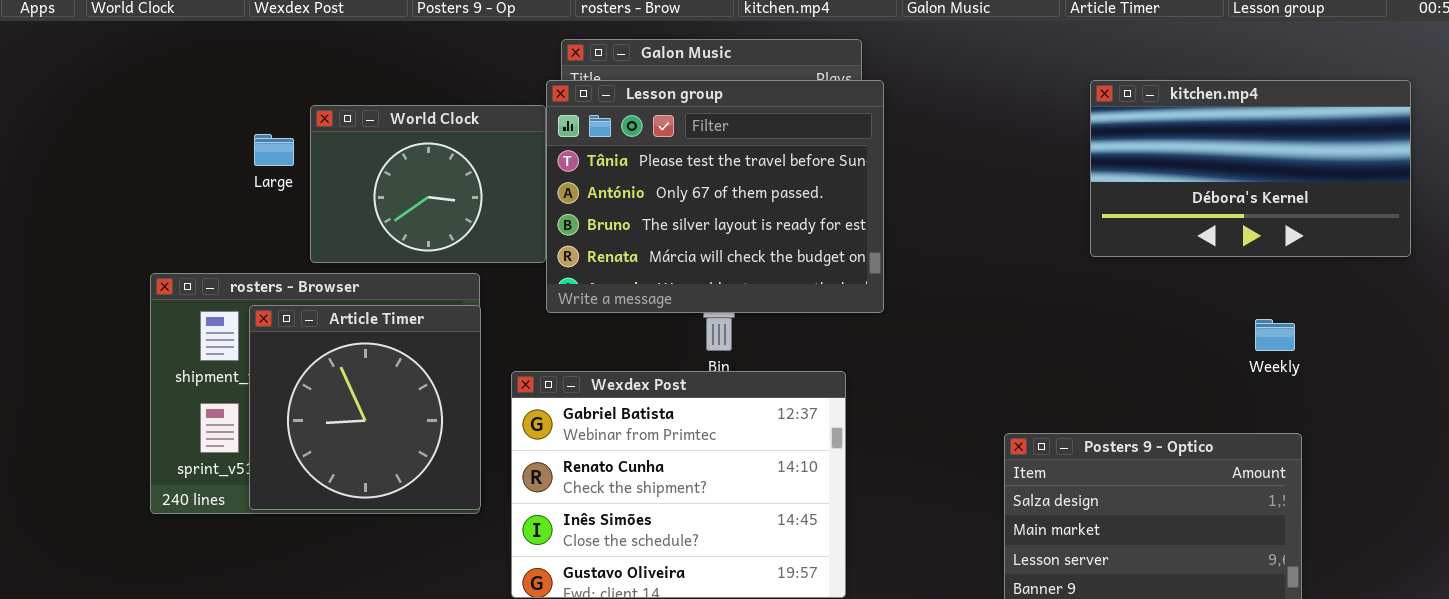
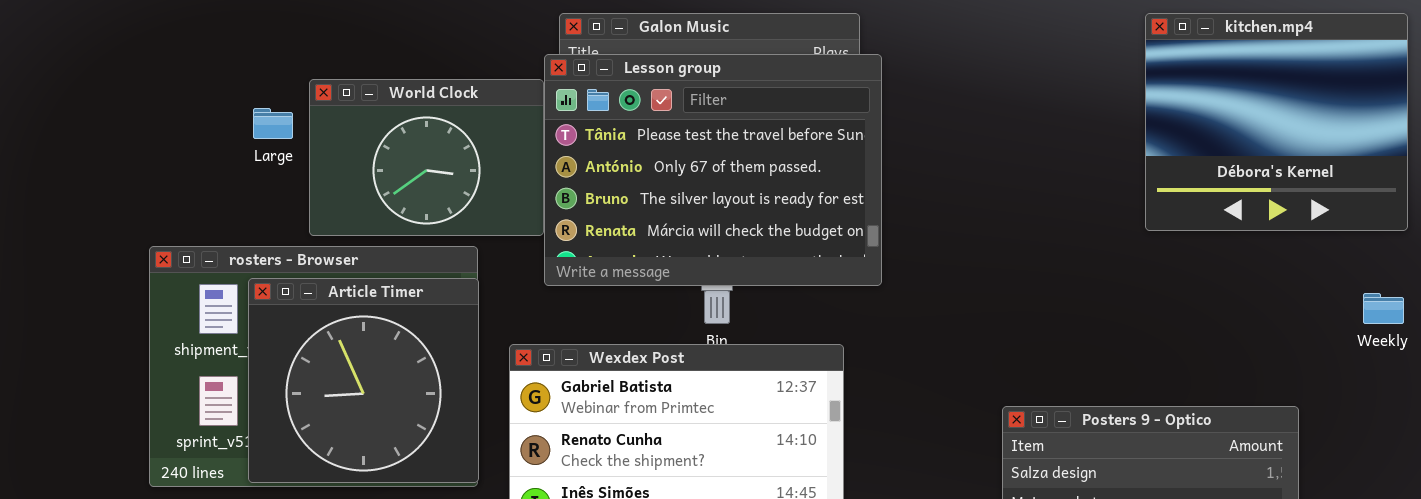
kitchen.mp4: [1090,80,1411,257] -> [1145,13,1408,231], resized
Weekly: [1255,319,1295,351] -> [1363,293,1404,324], moved

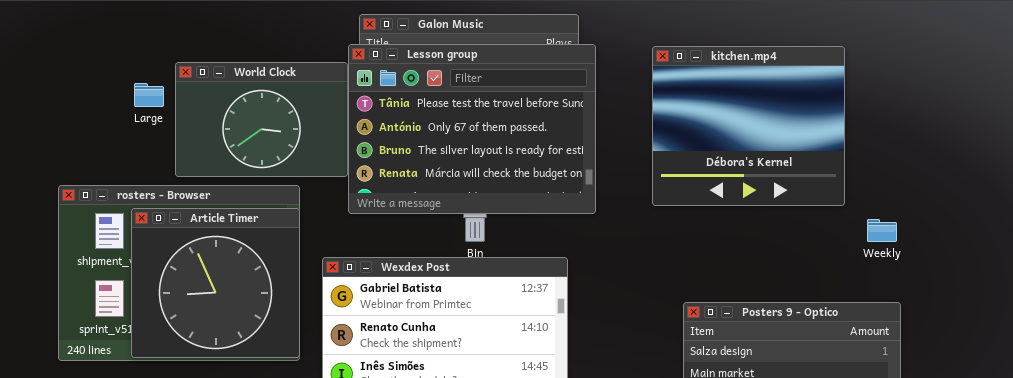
kitchen.mp4: [1145,13,1408,231] -> [652,46,845,206], moved
Weekly: [1363,293,1404,324] -> [867,219,897,242], moved

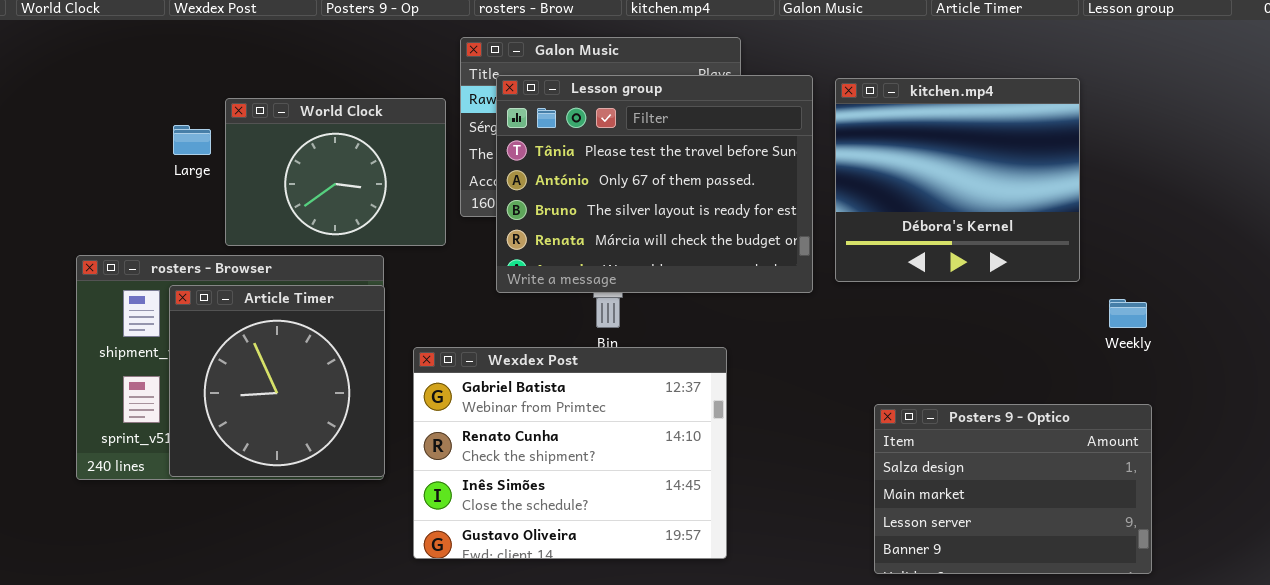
Lesson group: [348,44,596,214] -> [496,75,813,293], moved

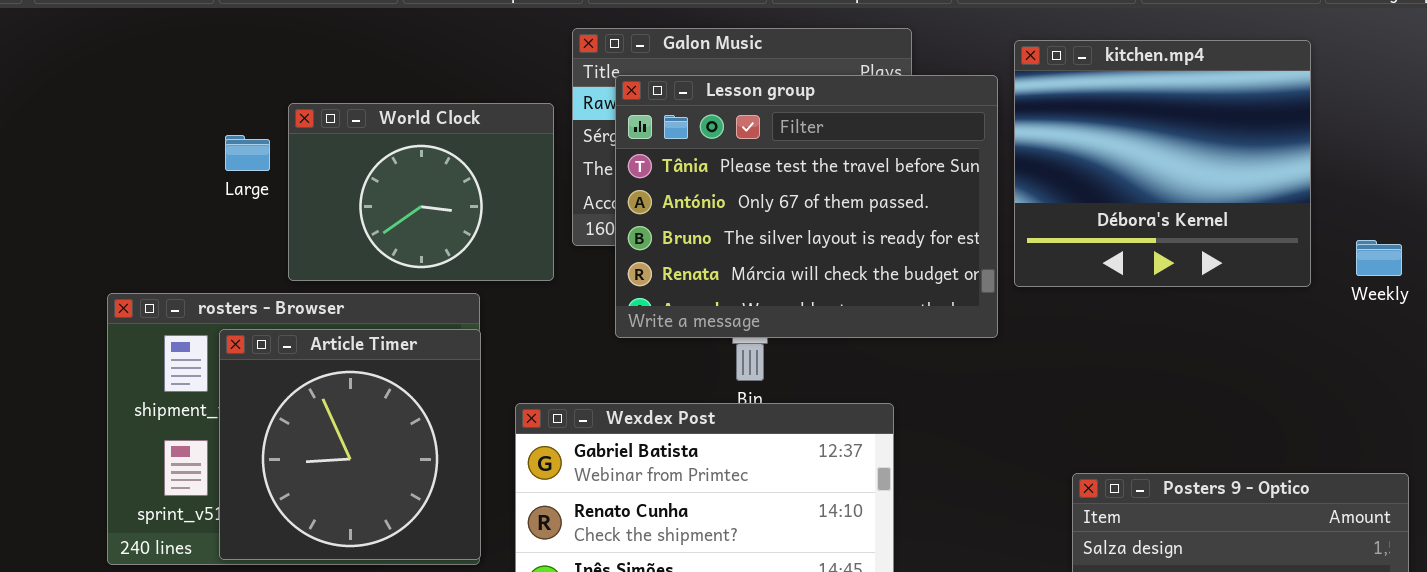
kitchen.mp4: [835,78,1080,282] -> [1014,40,1311,287], moved
Weekly: [1109,299,1147,328] -> [1356,240,1402,276], moved

